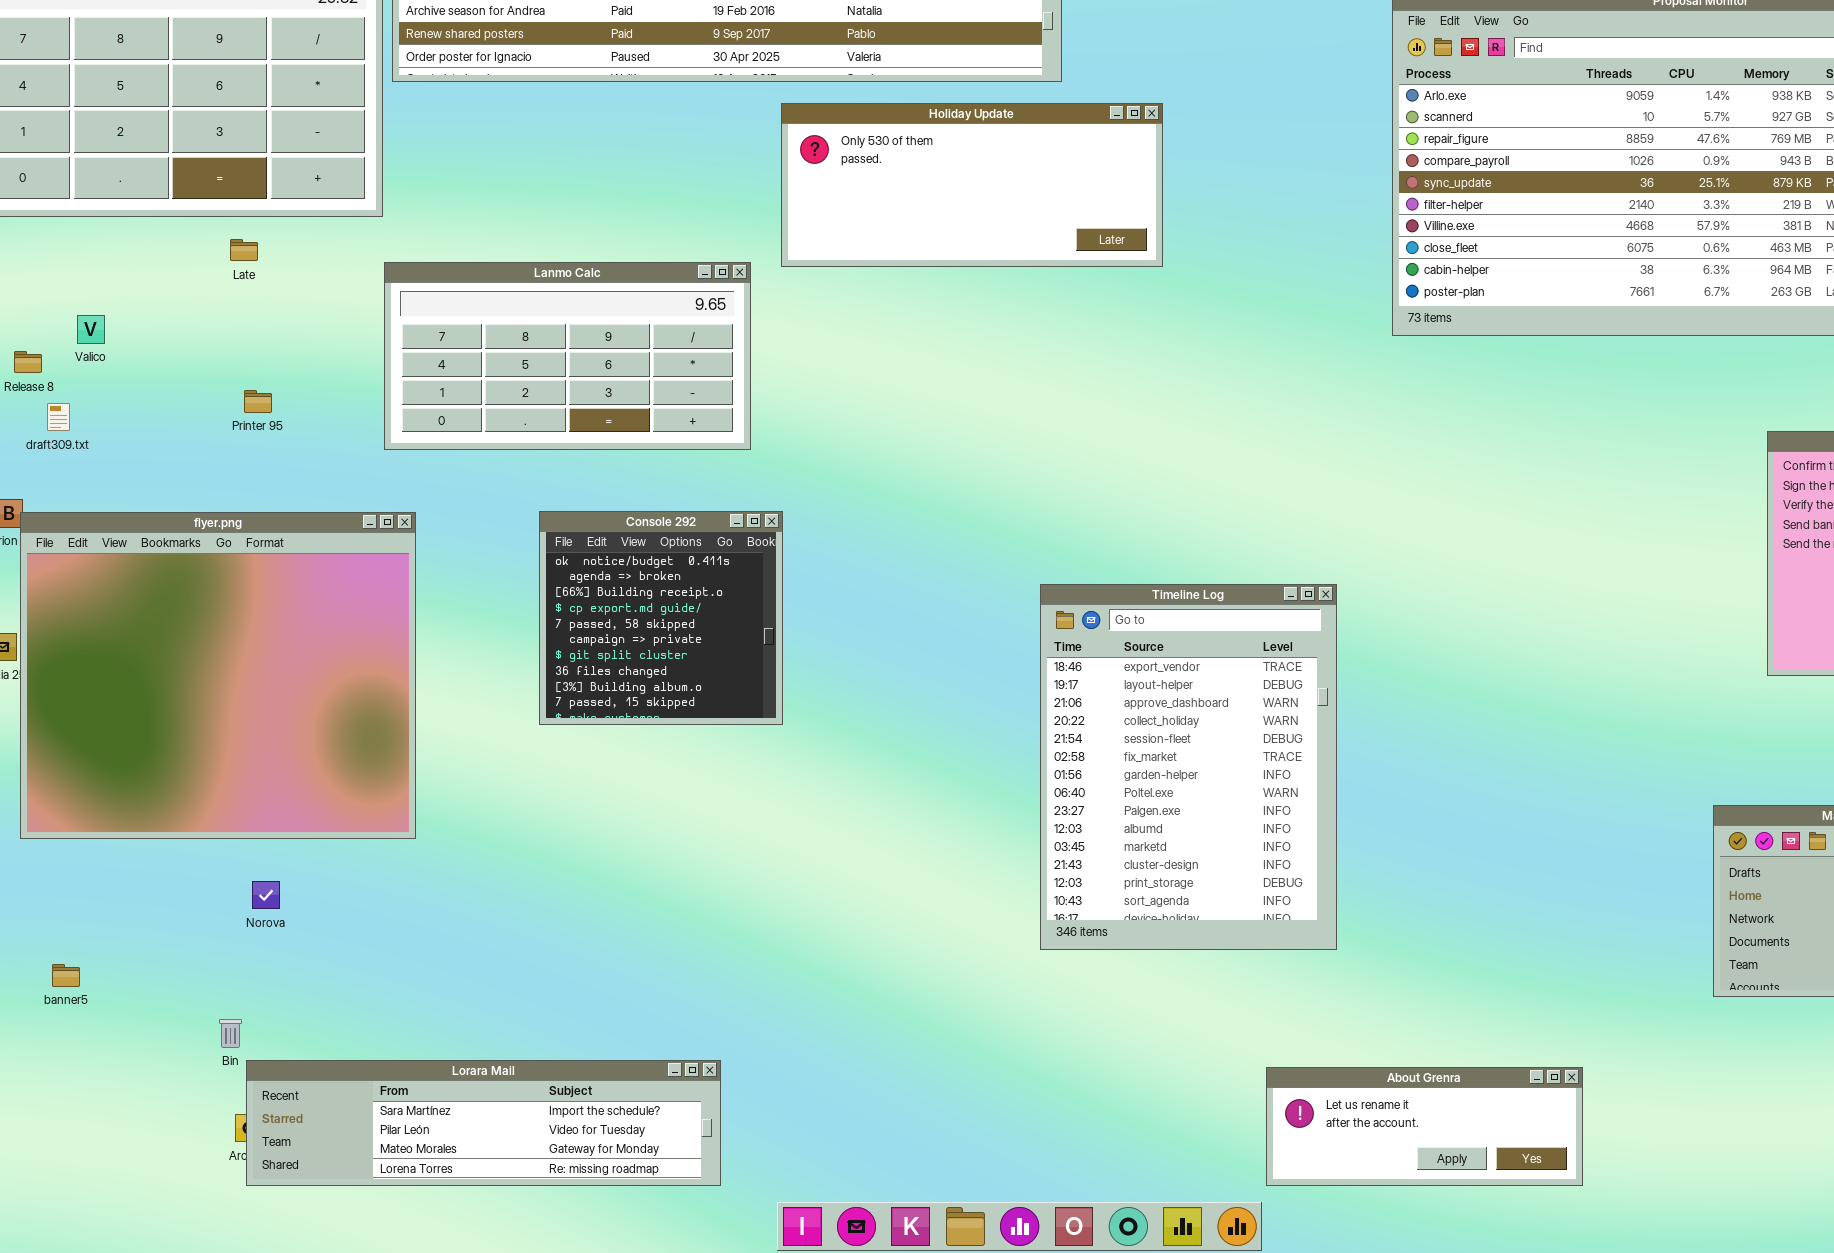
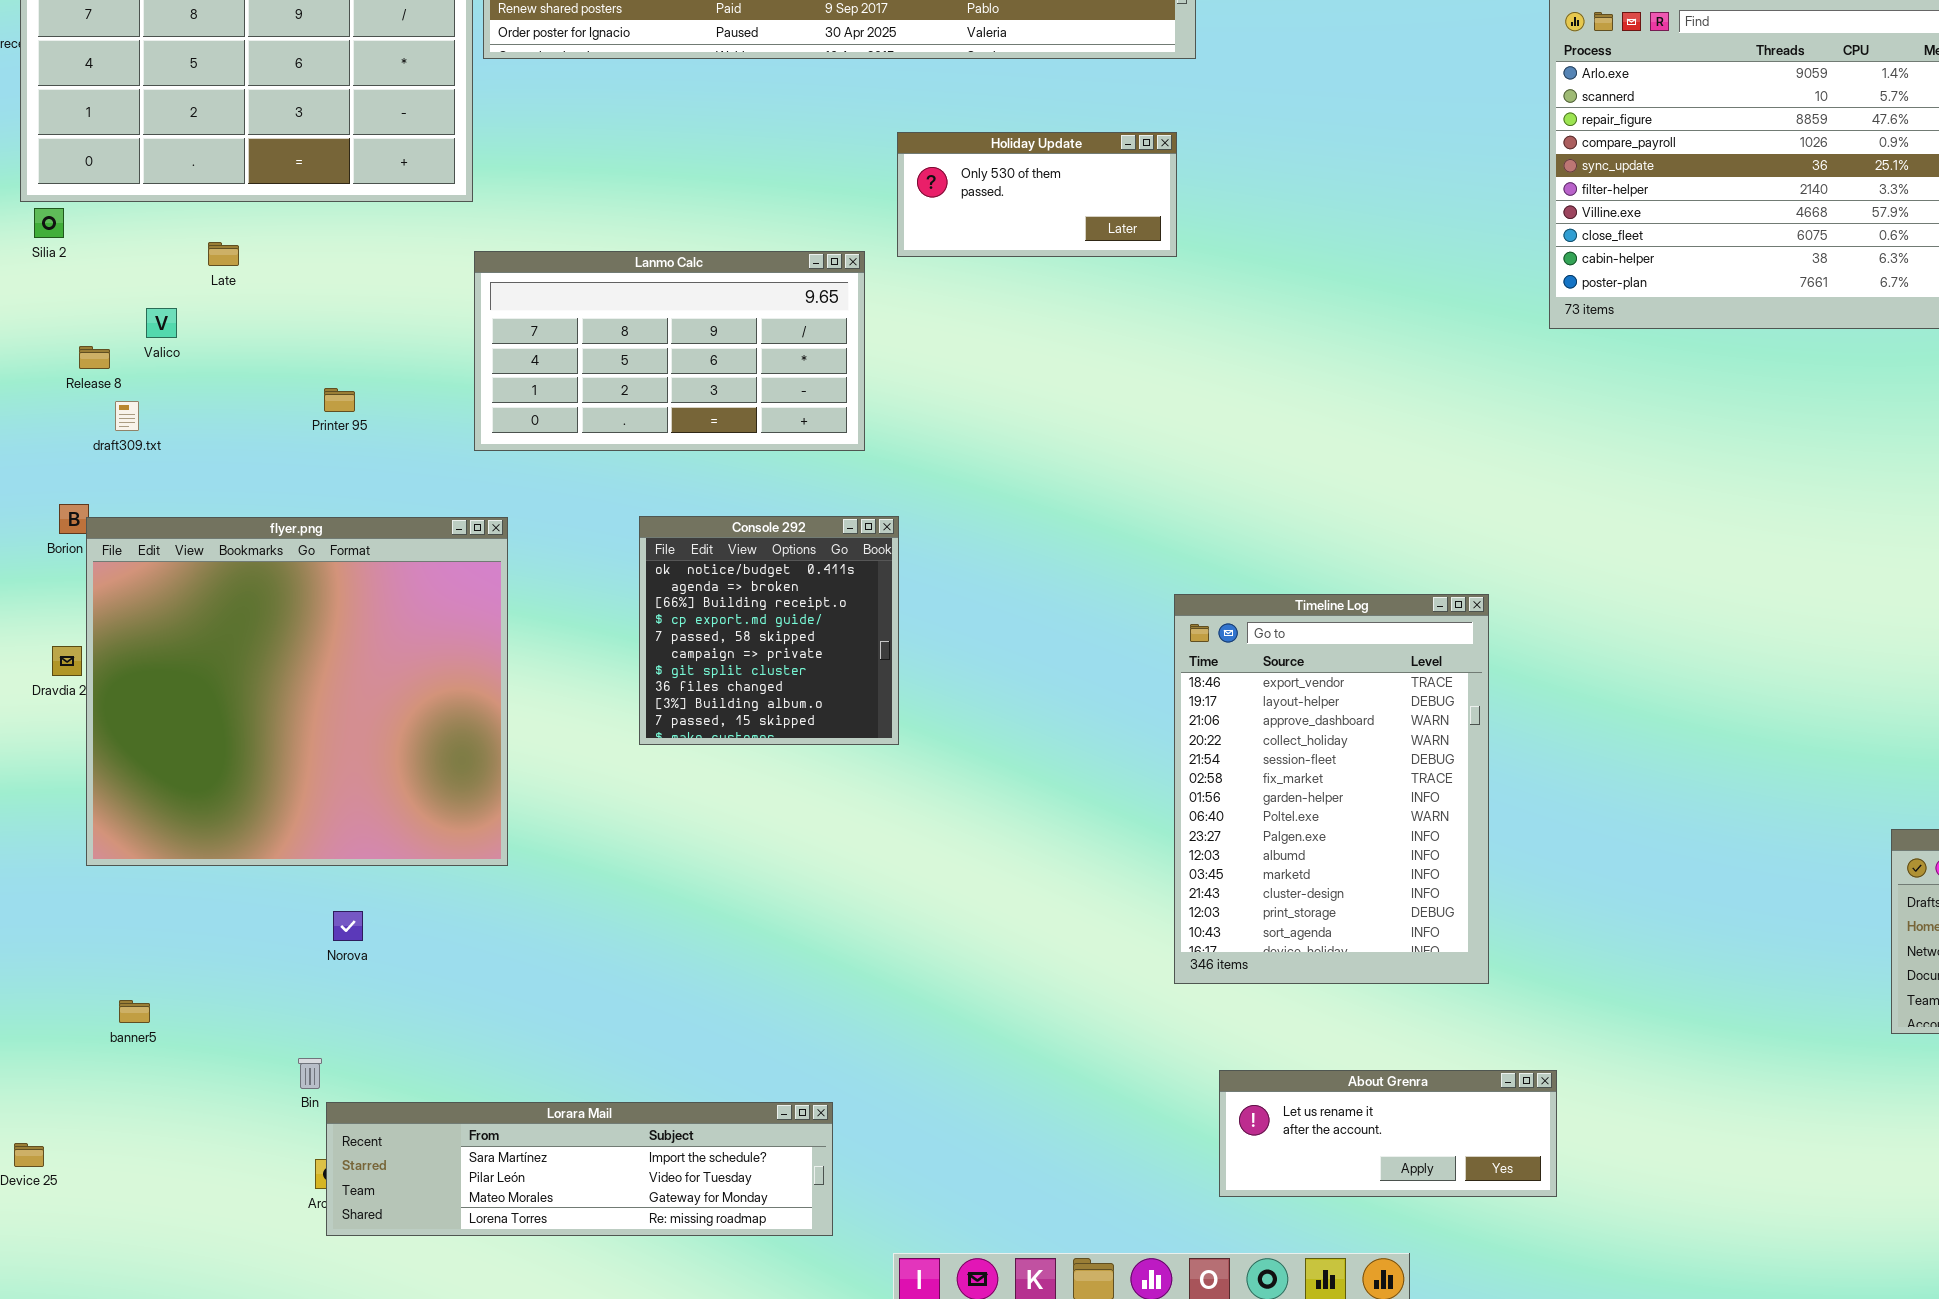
Holiday Update: [781,103,1163,267] -> [897,132,1177,257], resized
Late: [230,239,258,261] -> [208,242,239,266], moved
About Grenra: [1266,1067,1583,1186] -> [1219,1070,1557,1197], moved

